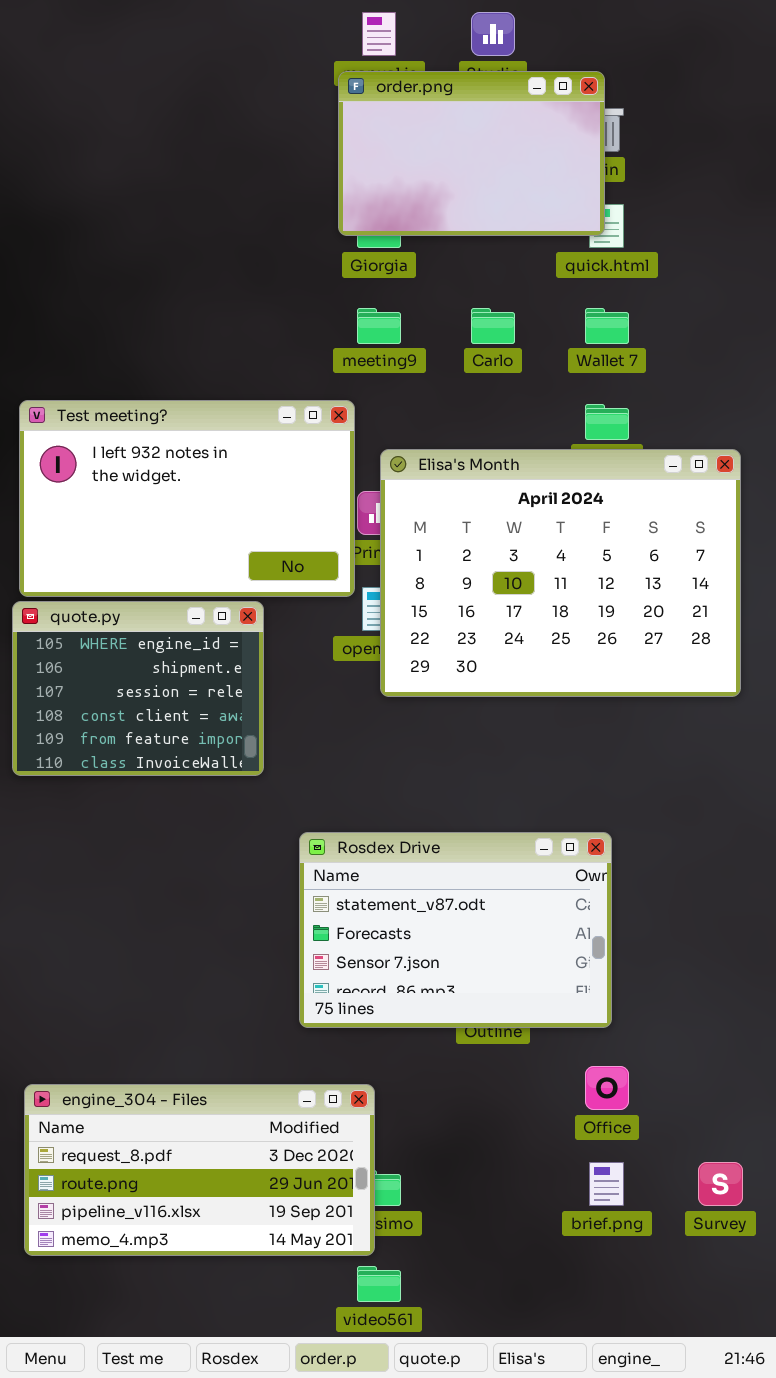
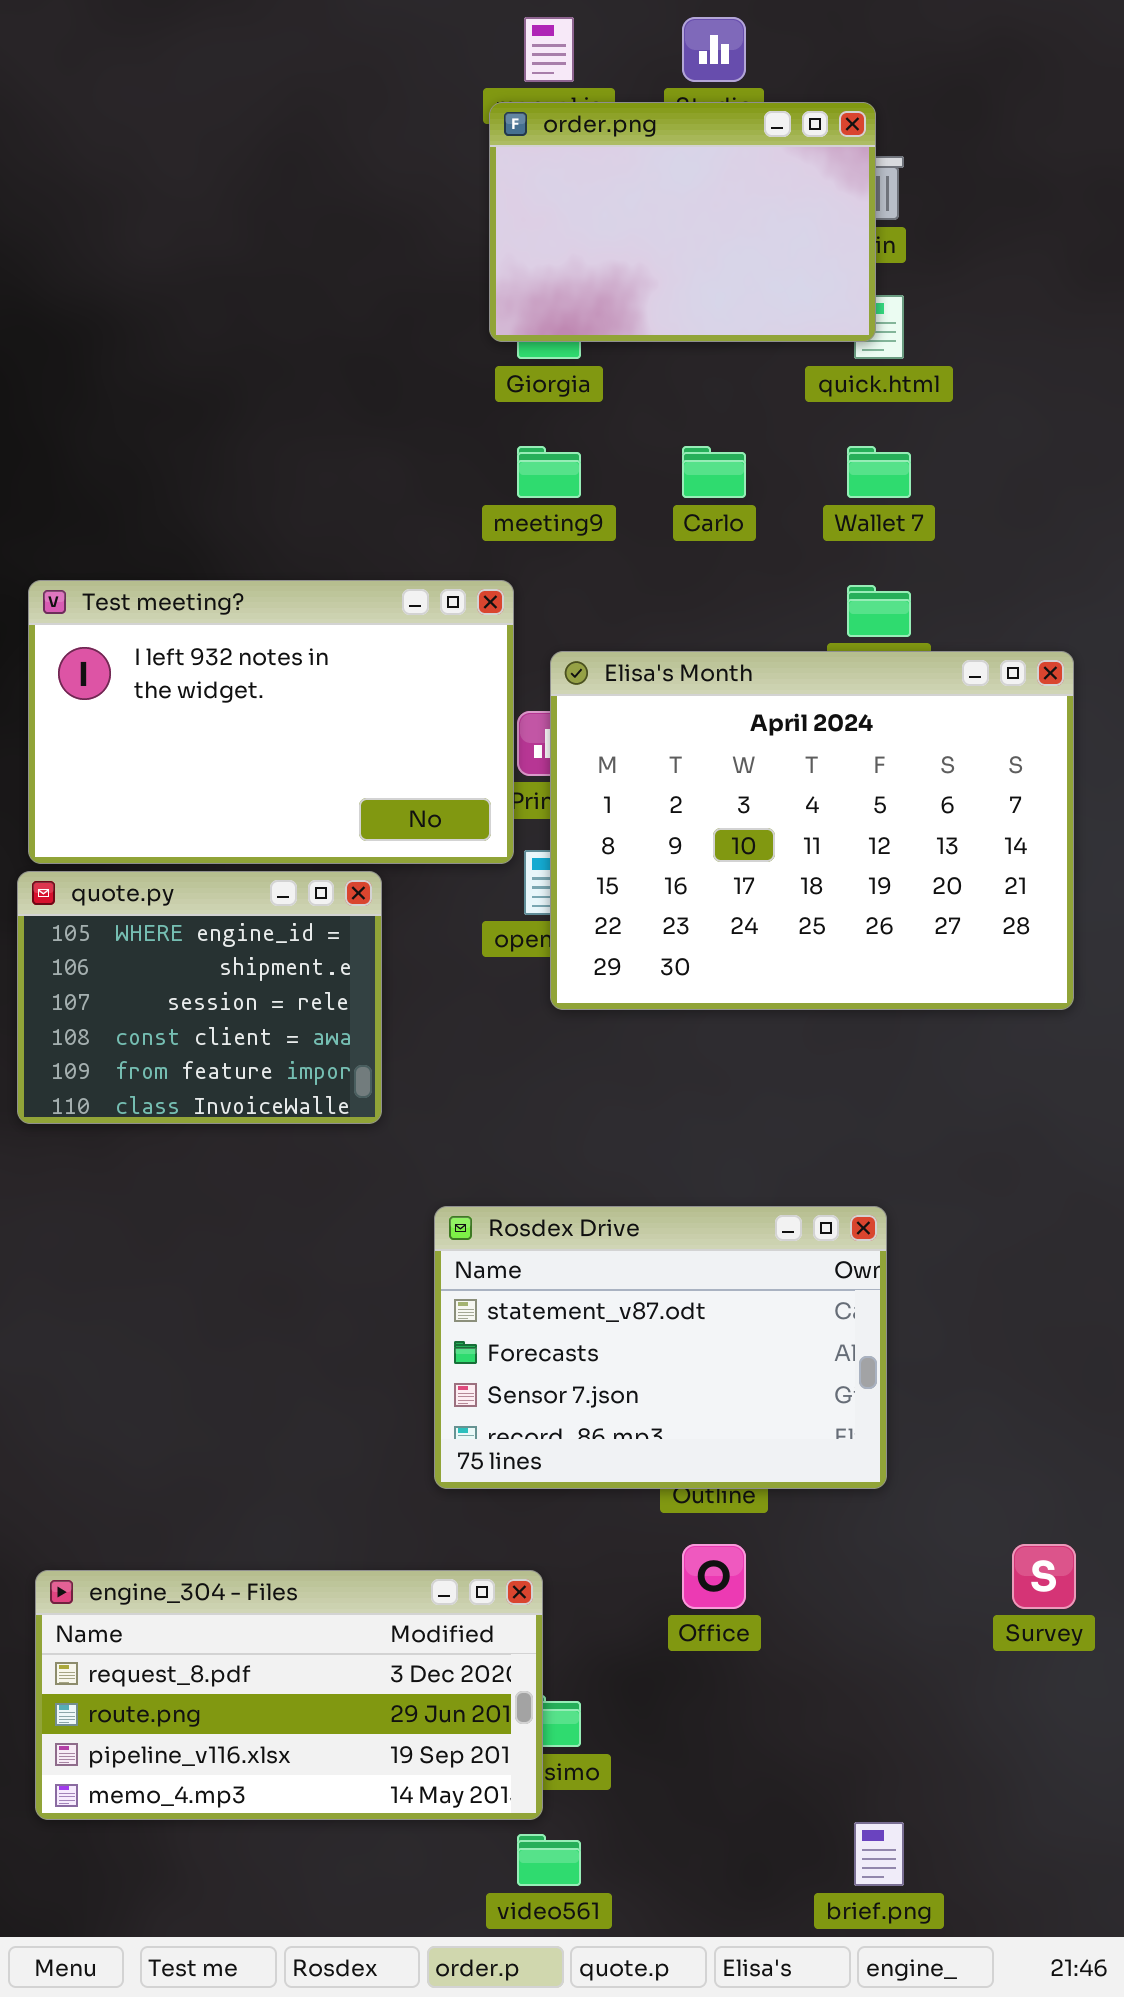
Office: [585,1066,629,1110] -> [682,1544,746,1609], moved
brief.png: [589,1162,624,1206] -> [854,1822,904,1886], moved
Survey: [698,1162,743,1206] -> [1012,1544,1076,1609], moved

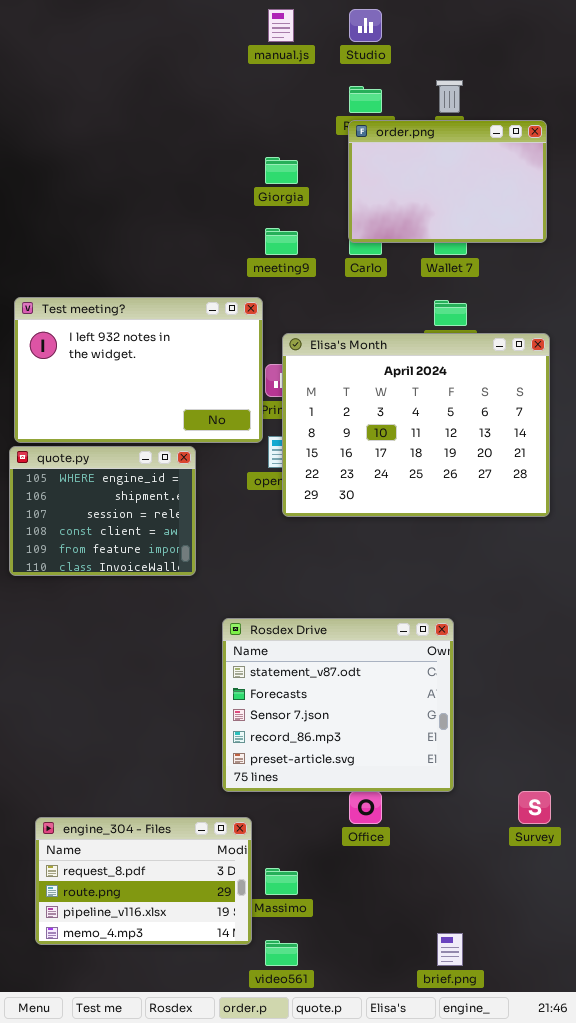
order.png: [489,102,876,342] -> [348,120,547,243], moved
Rosdex Drive: [434,1206,887,1489] -> [222,618,454,792], resized
engine_304 - Files: [35,1570,543,1820] -> [35,817,252,945], moved, resized

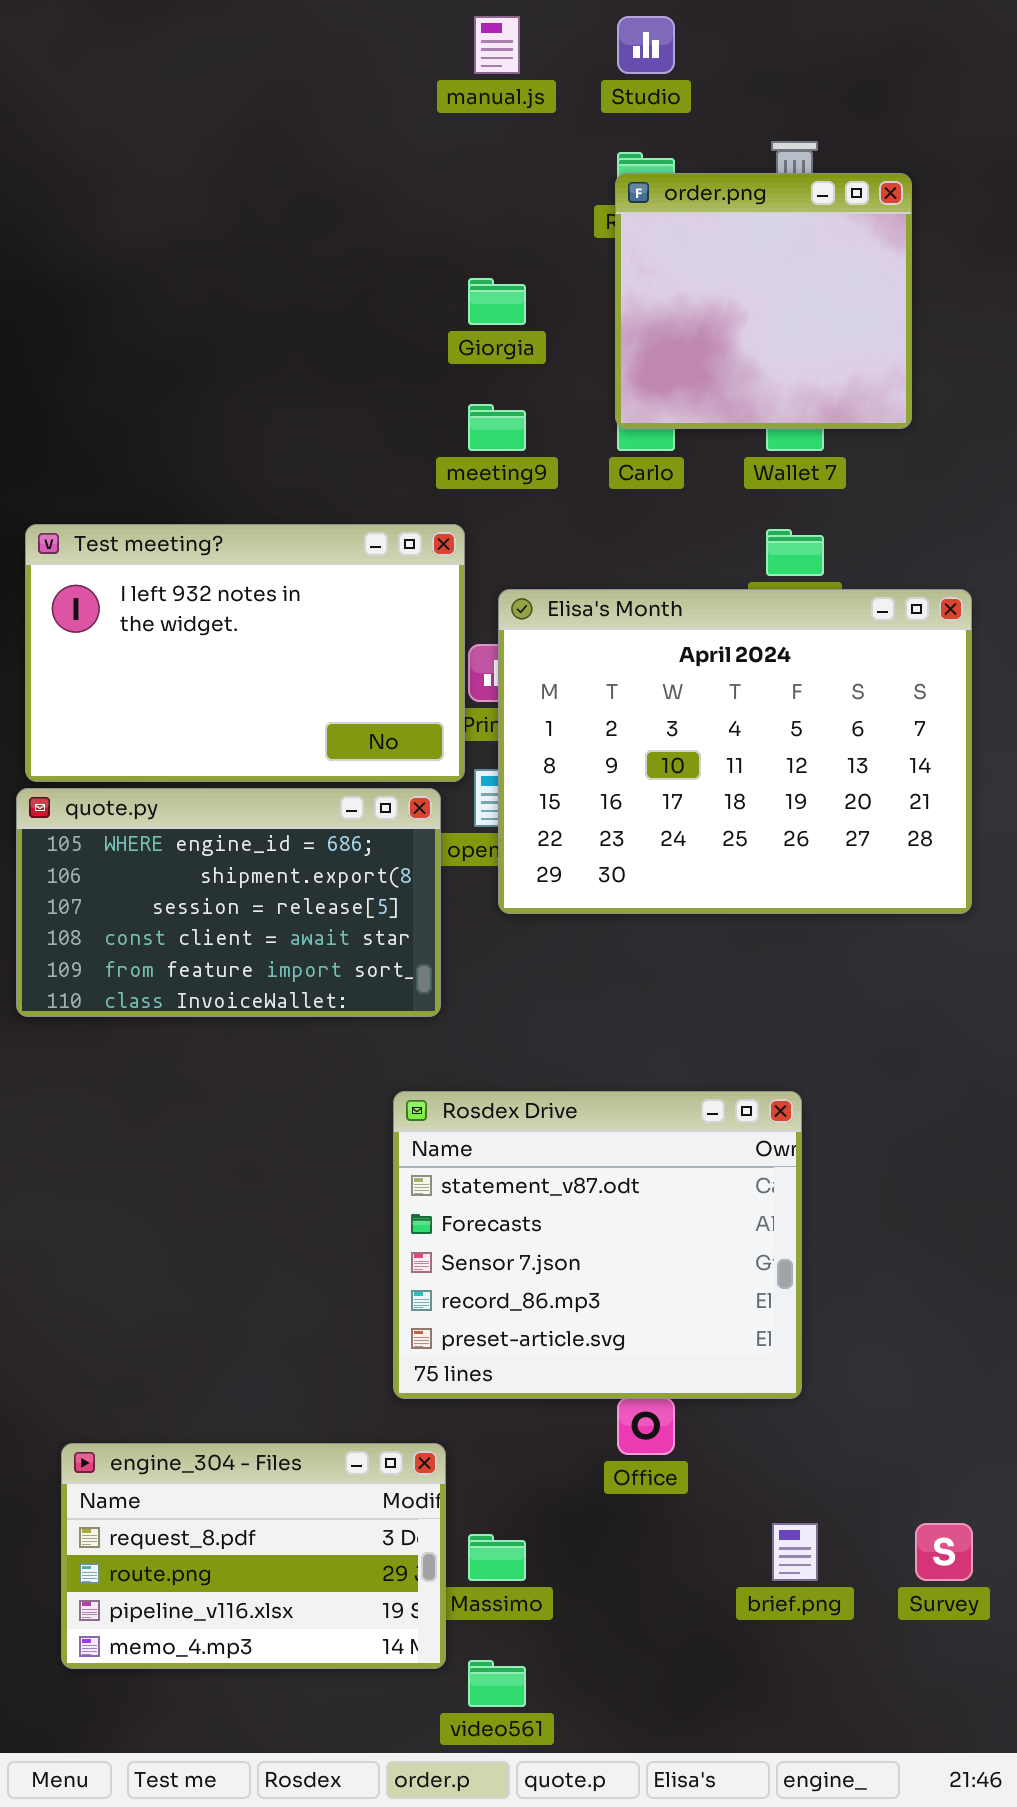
order.png: [348,120,547,243] -> [615,173,912,429], resized
quote.py: [9,446,196,576] -> [16,788,441,1017], resized
Survey: [518,791,551,824] -> [915,1523,973,1581], moved
brief.png: [437,933,463,966] -> [772,1523,818,1581], moved

